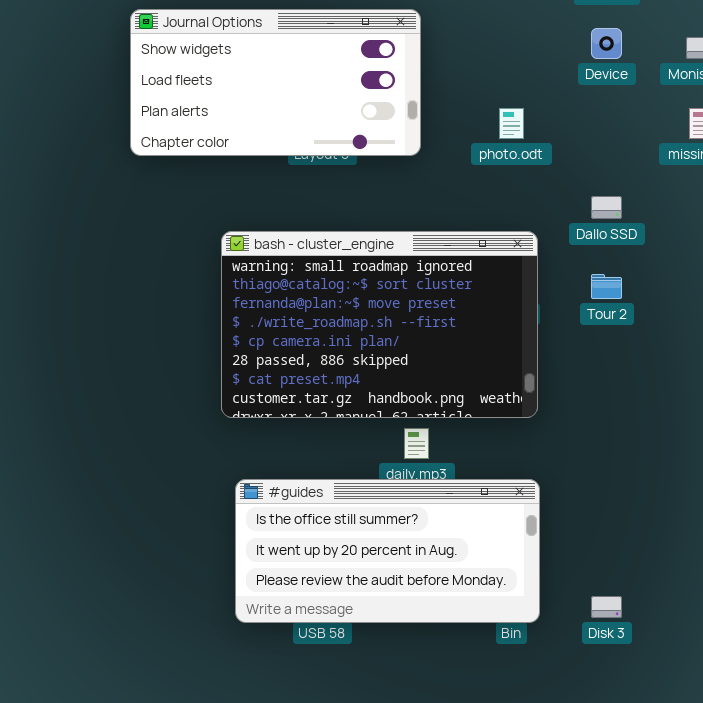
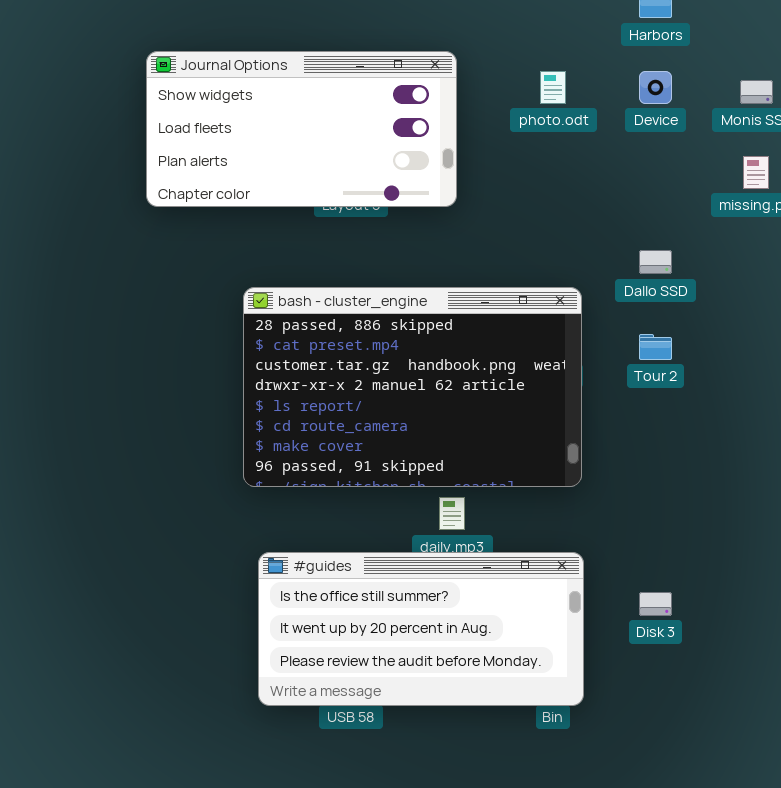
photo.odt: [499,108,524,139] -> [540,71,566,104], moved
bash - cluster_engine: [221,231,538,418] -> [243,287,582,487], scrolled down 5 rows
Disk 3: [591,596,622,618] -> [639,592,672,616], moved

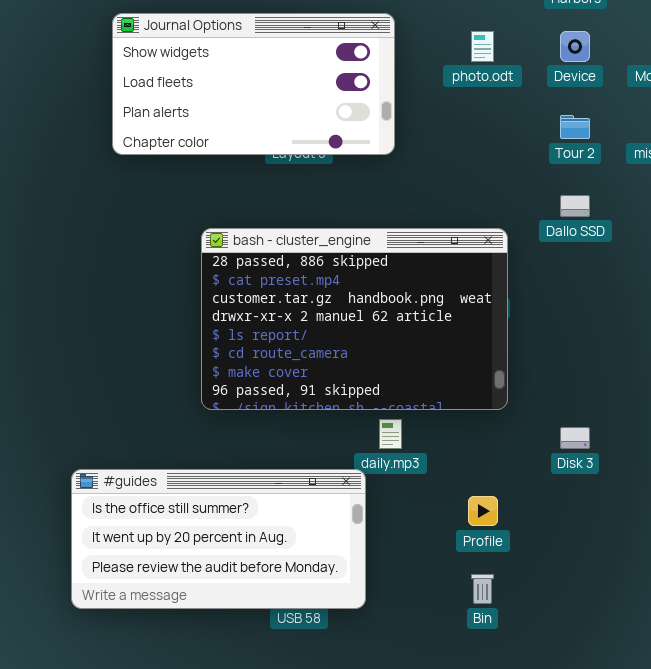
Tour 2: [639,334,672,360] -> [560,115,590,139], moved
#guides: [258,552,584,706] -> [71,469,366,609], moved
Disk 3: [639,592,672,616] -> [560,427,590,449], moved

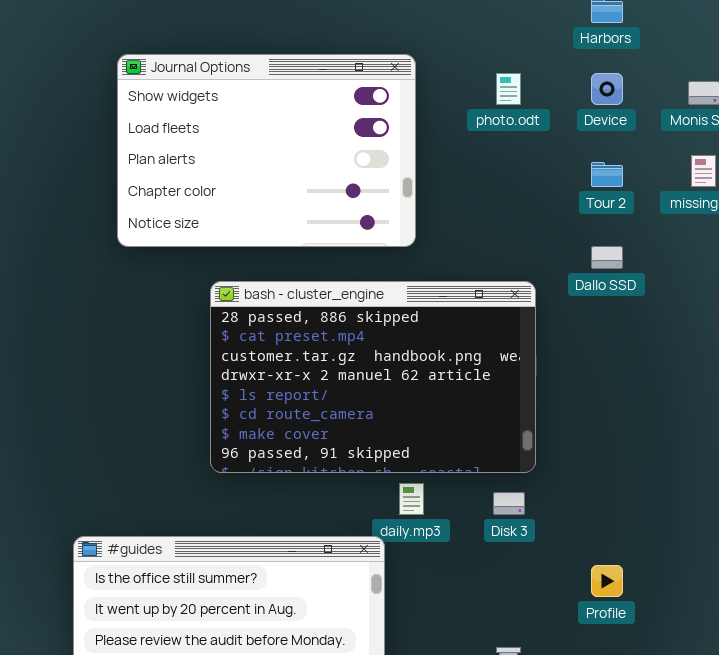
Journal Options: [112,13,395,155] -> [117,54,416,247], resized
Disk 3: [560,427,590,449] -> [493,492,525,515], moved
Profile: [468,496,498,526] -> [591,565,623,597], moved

